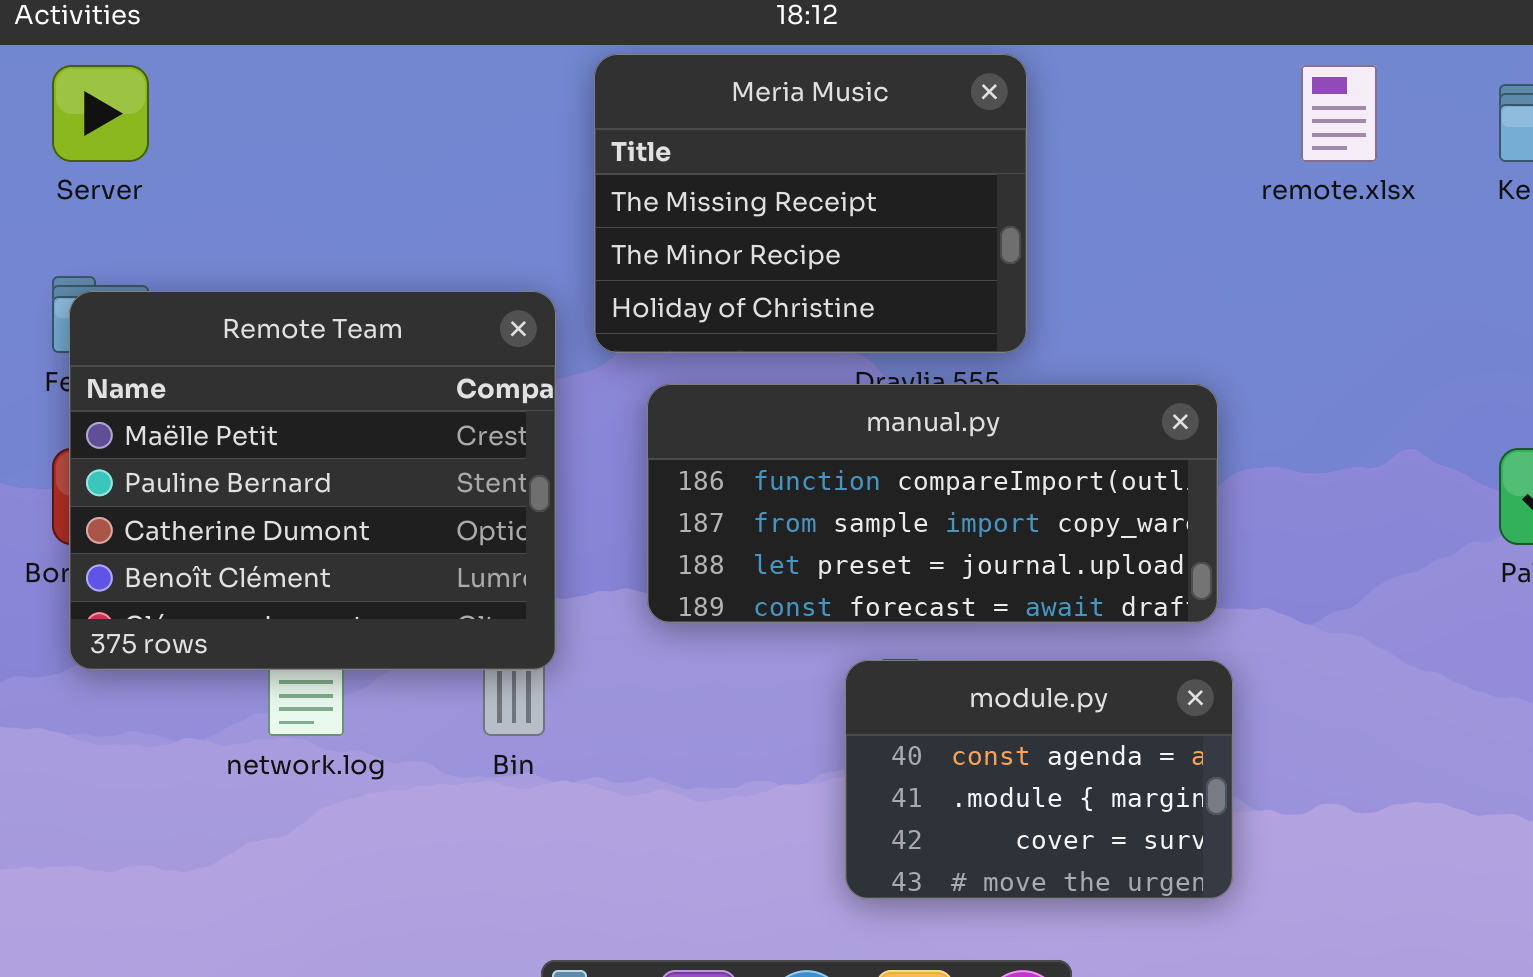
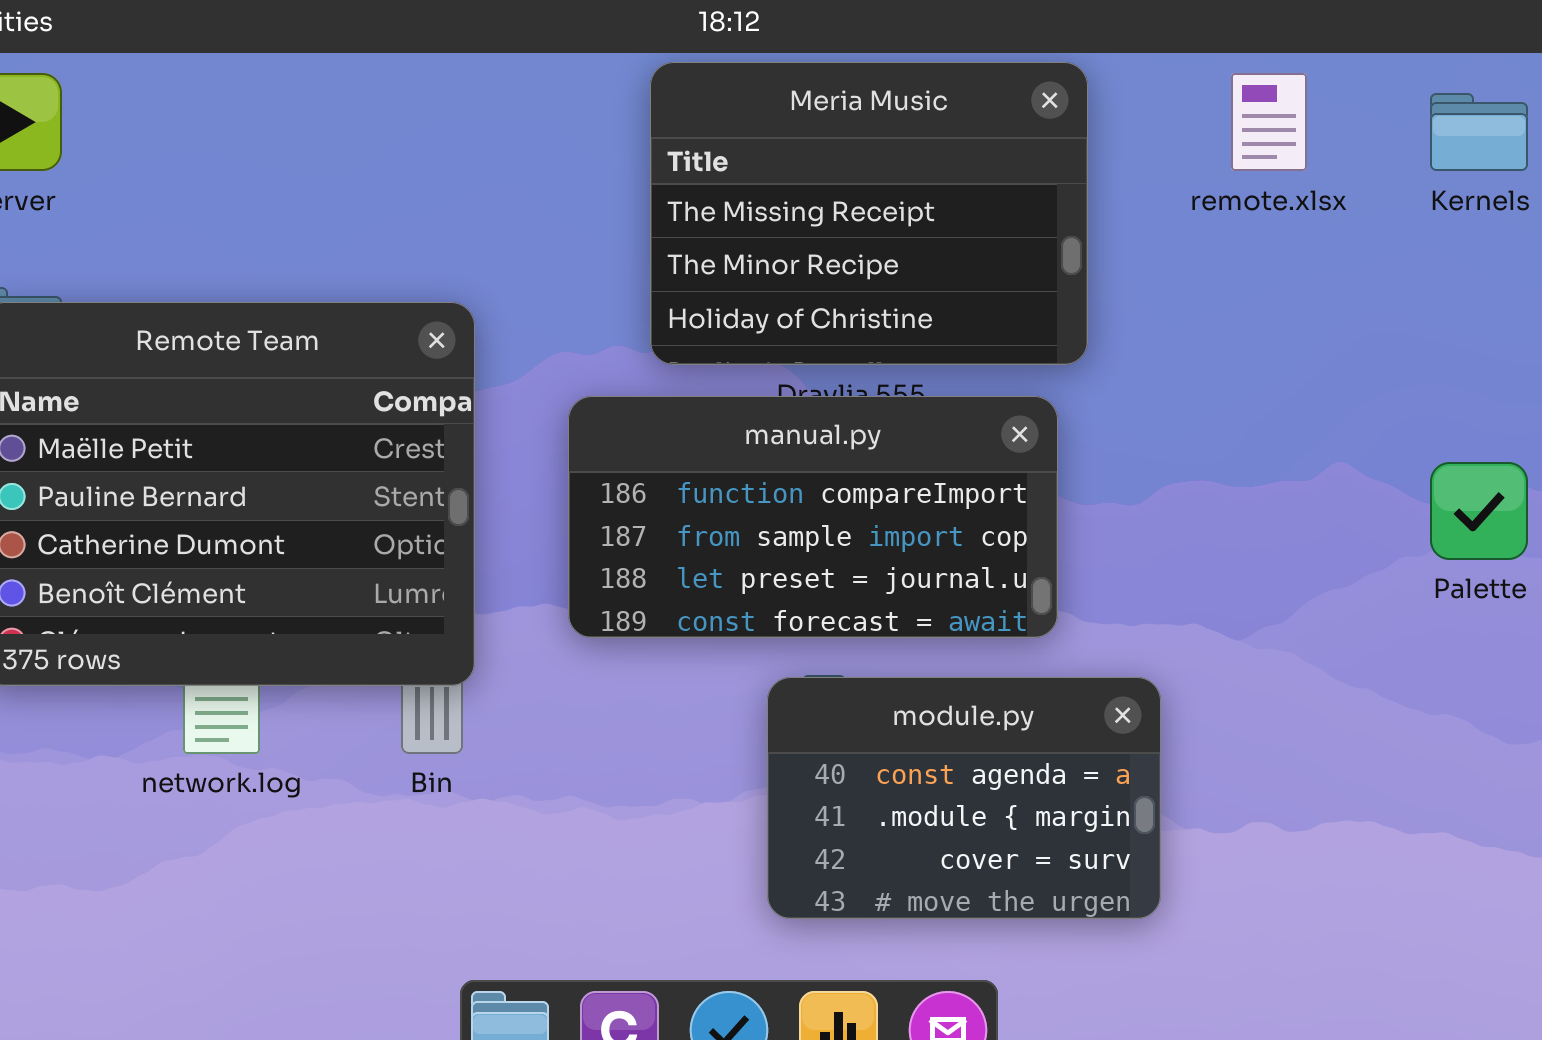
Meria Music: [594,54,1027,353] -> [650,62,1088,365], moved
manual.py: [647,384,1218,623] -> [568,396,1058,638], resized

